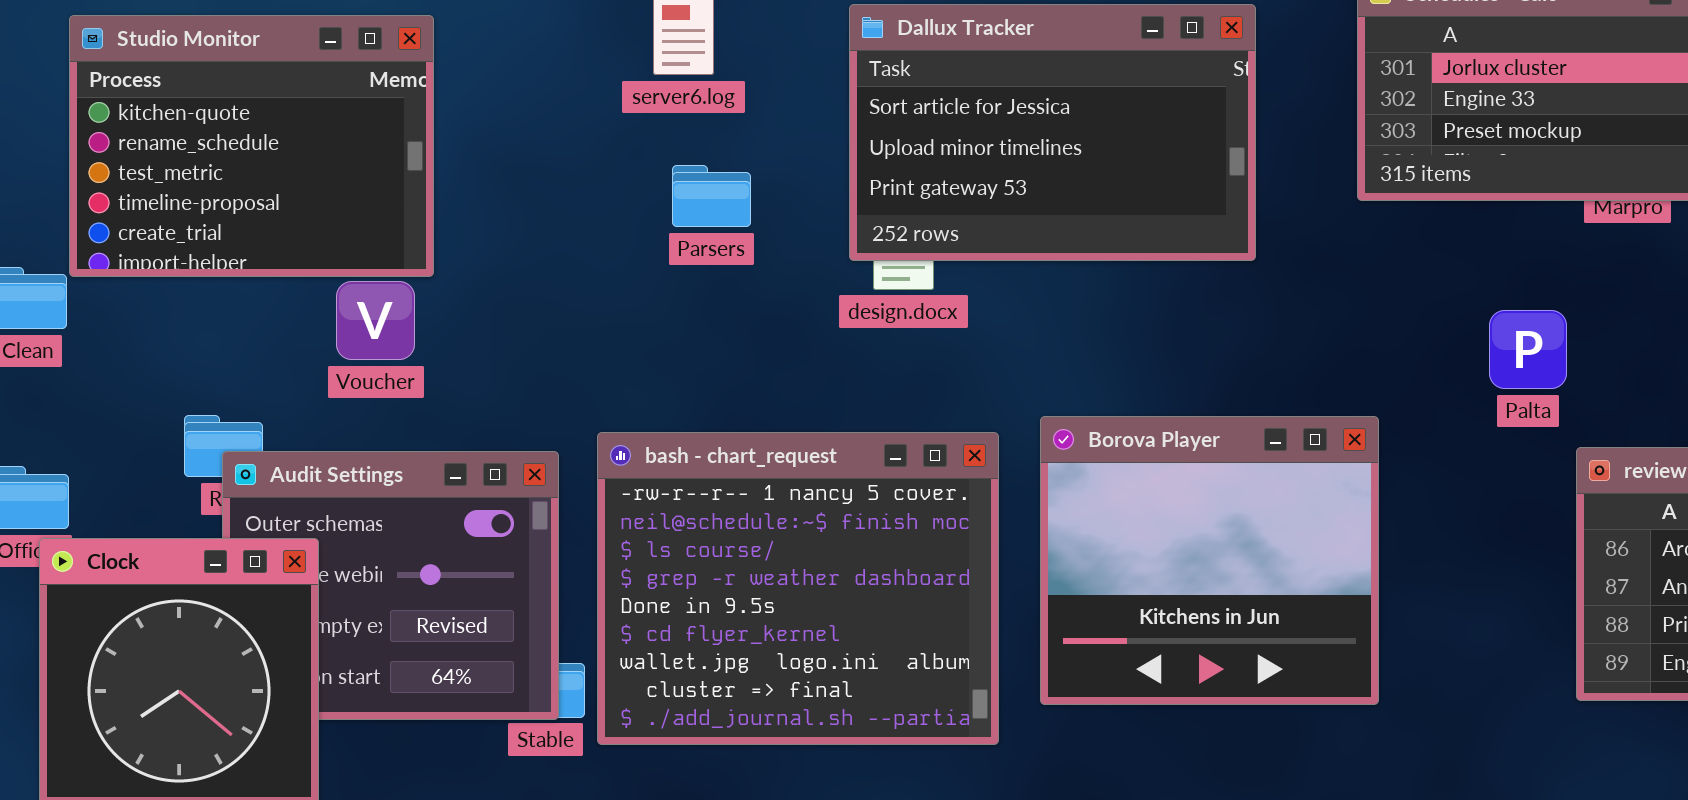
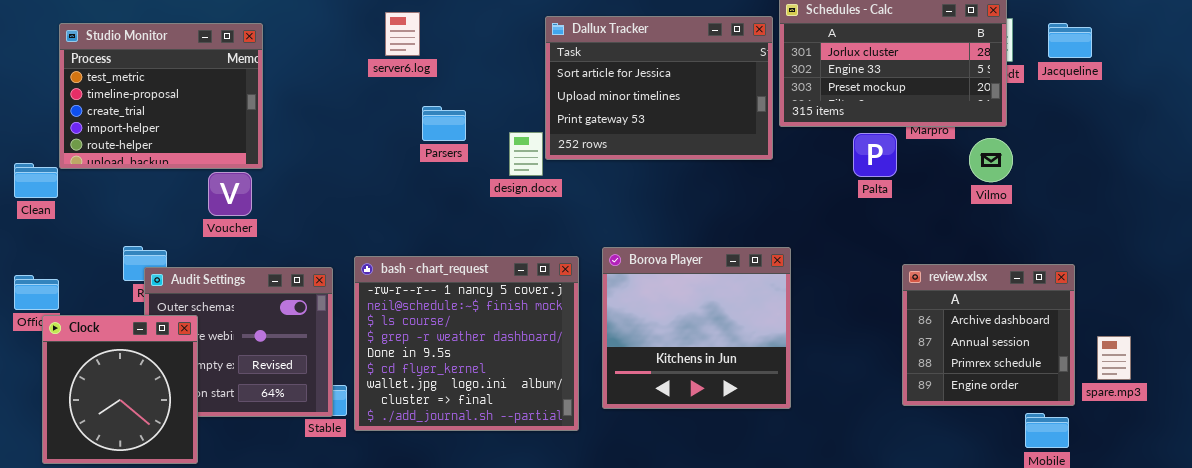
Dallux Tracker: [849,4,1256,261] -> [545,16,773,160], moved
Studio Monitor: [69,15,434,277] -> [59,23,263,169], scrolled down 2 rows
Parsers: [672,165,751,227] -> [422,106,466,141], moved
Palta: [1489,310,1567,389] -> [853,133,897,177], moved

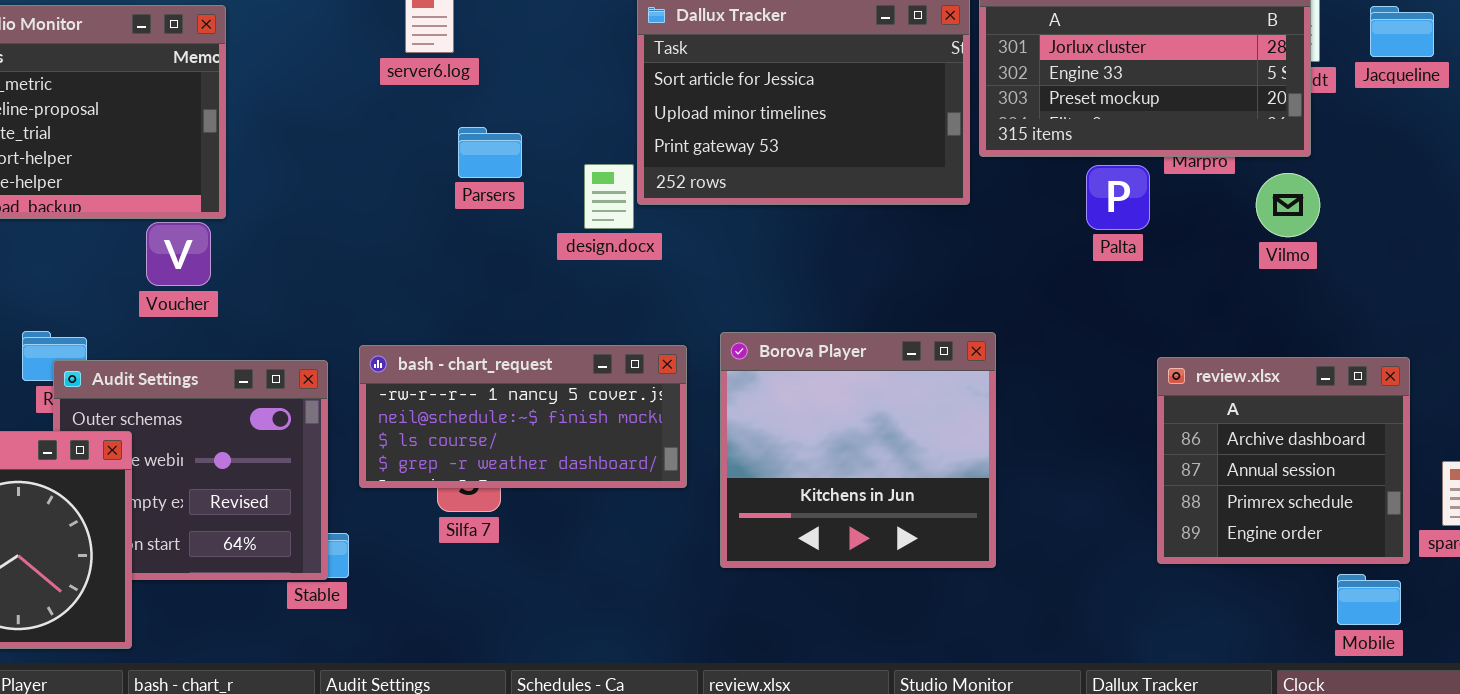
bash - chart_request: [354,256,579,431] -> [359,345,687,488], resized

